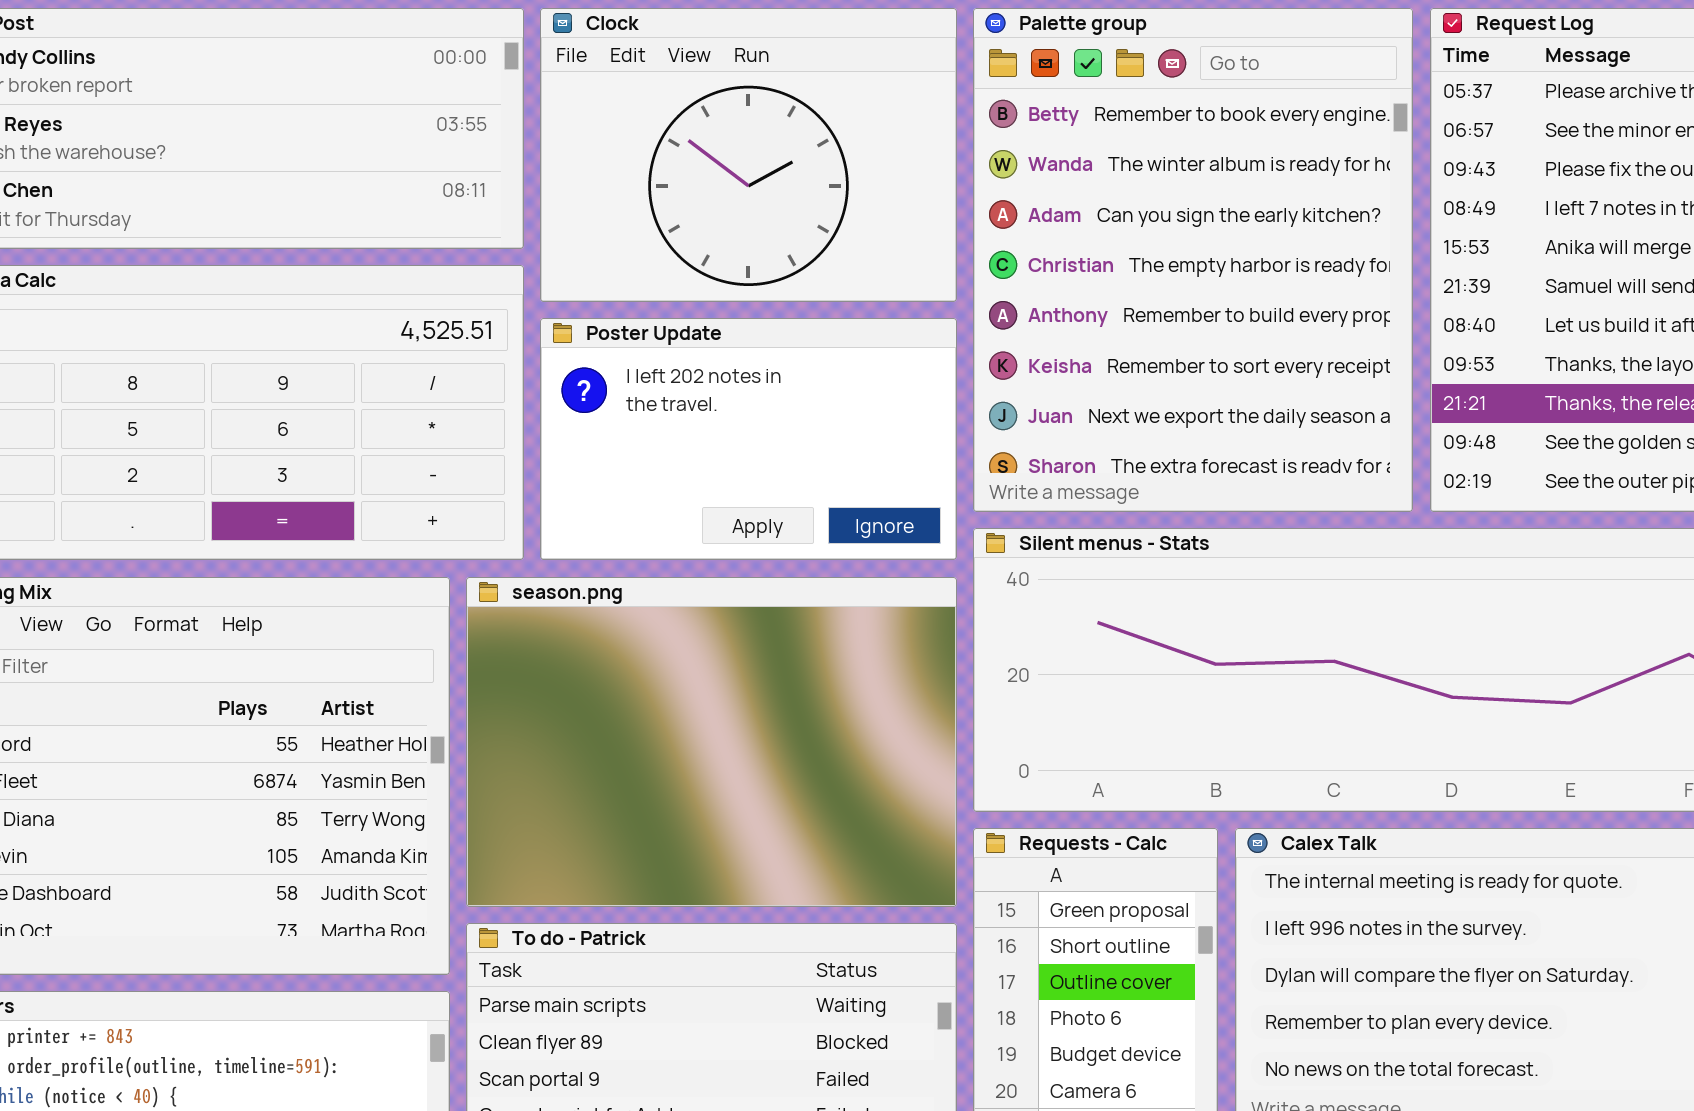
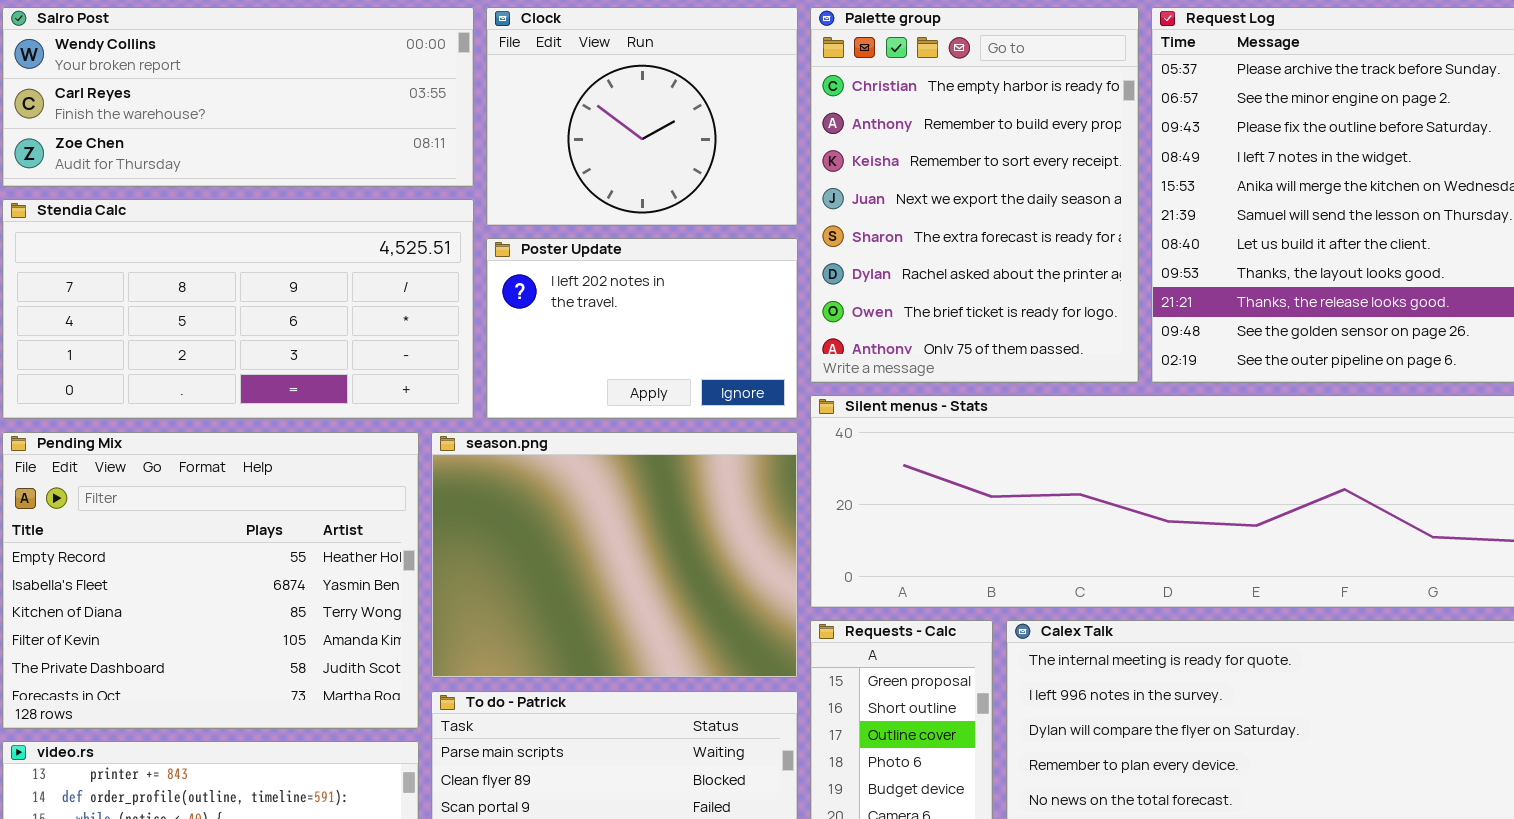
Palette group: [973,8,1413,512] -> [810,7,1139,383], scrolled down 3 rows

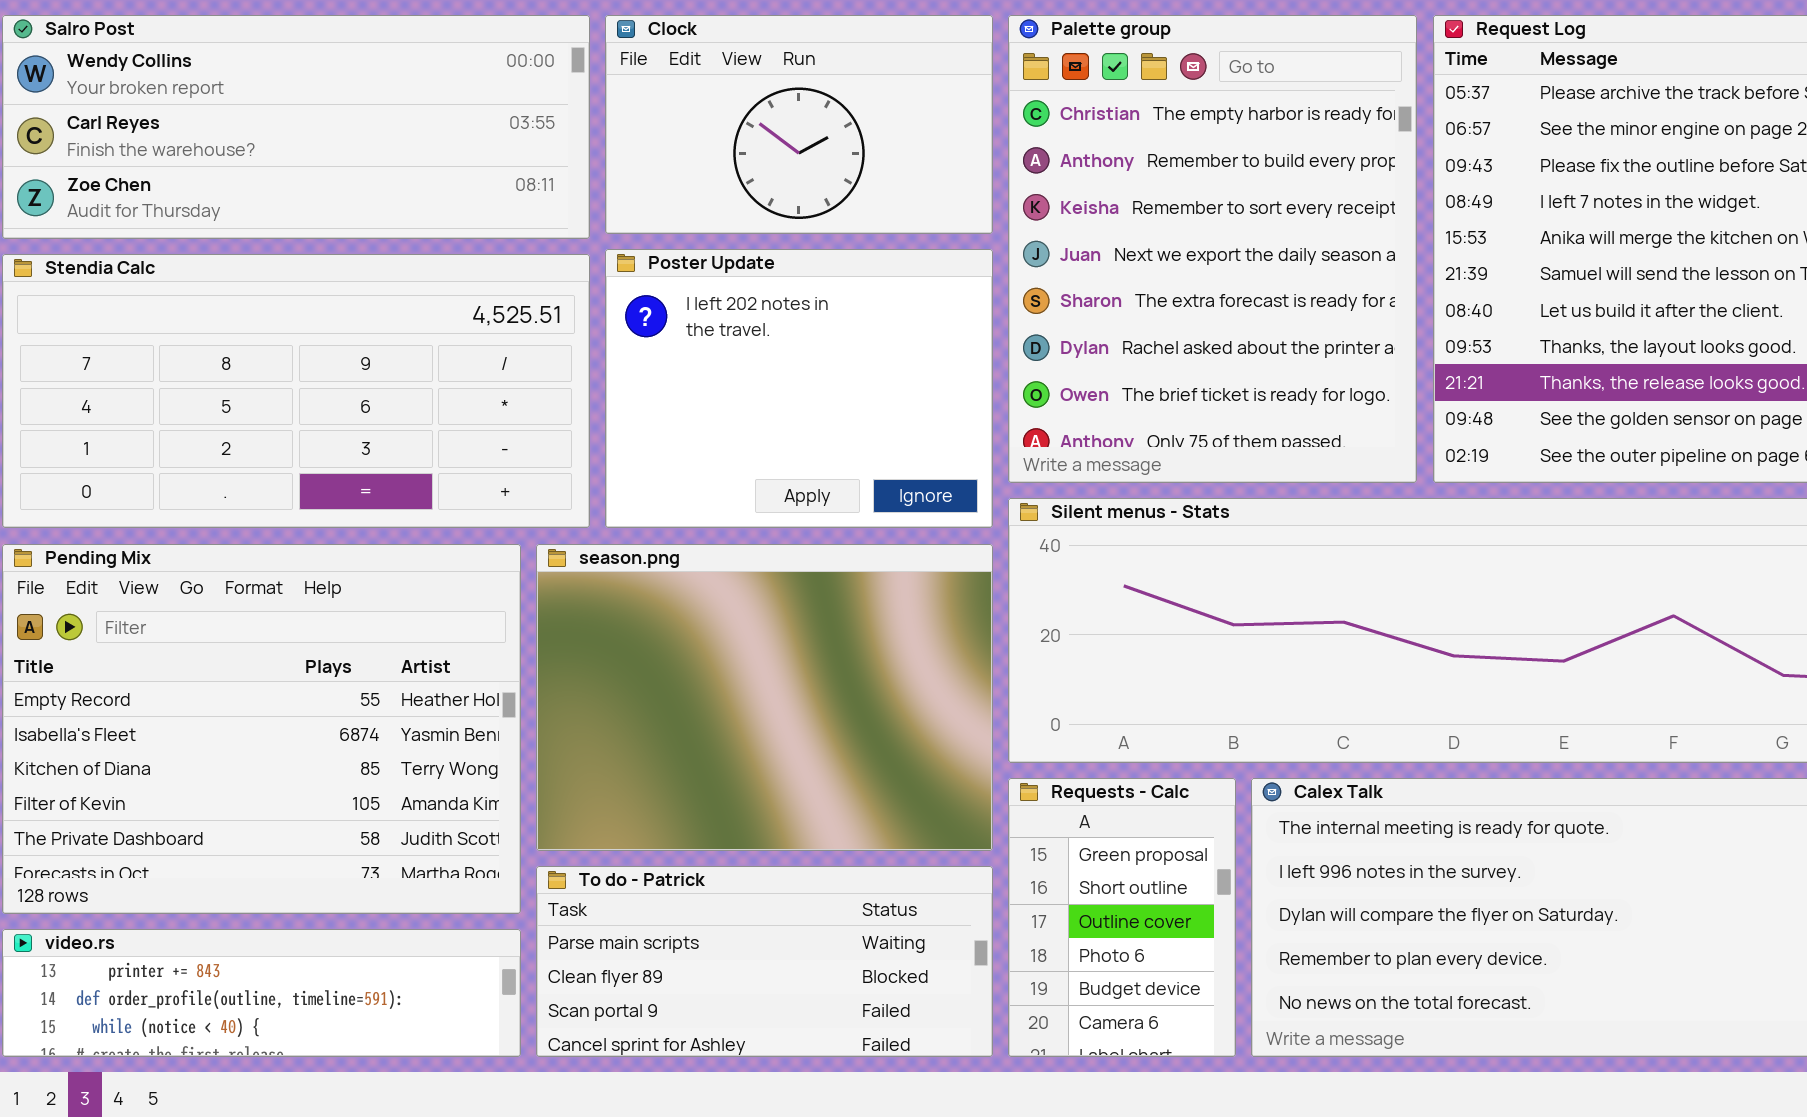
Clock: [486,7,798,226] -> [605,15,993,234], resized
Poster Update: [486,238,798,419] -> [605,249,993,528], resized

